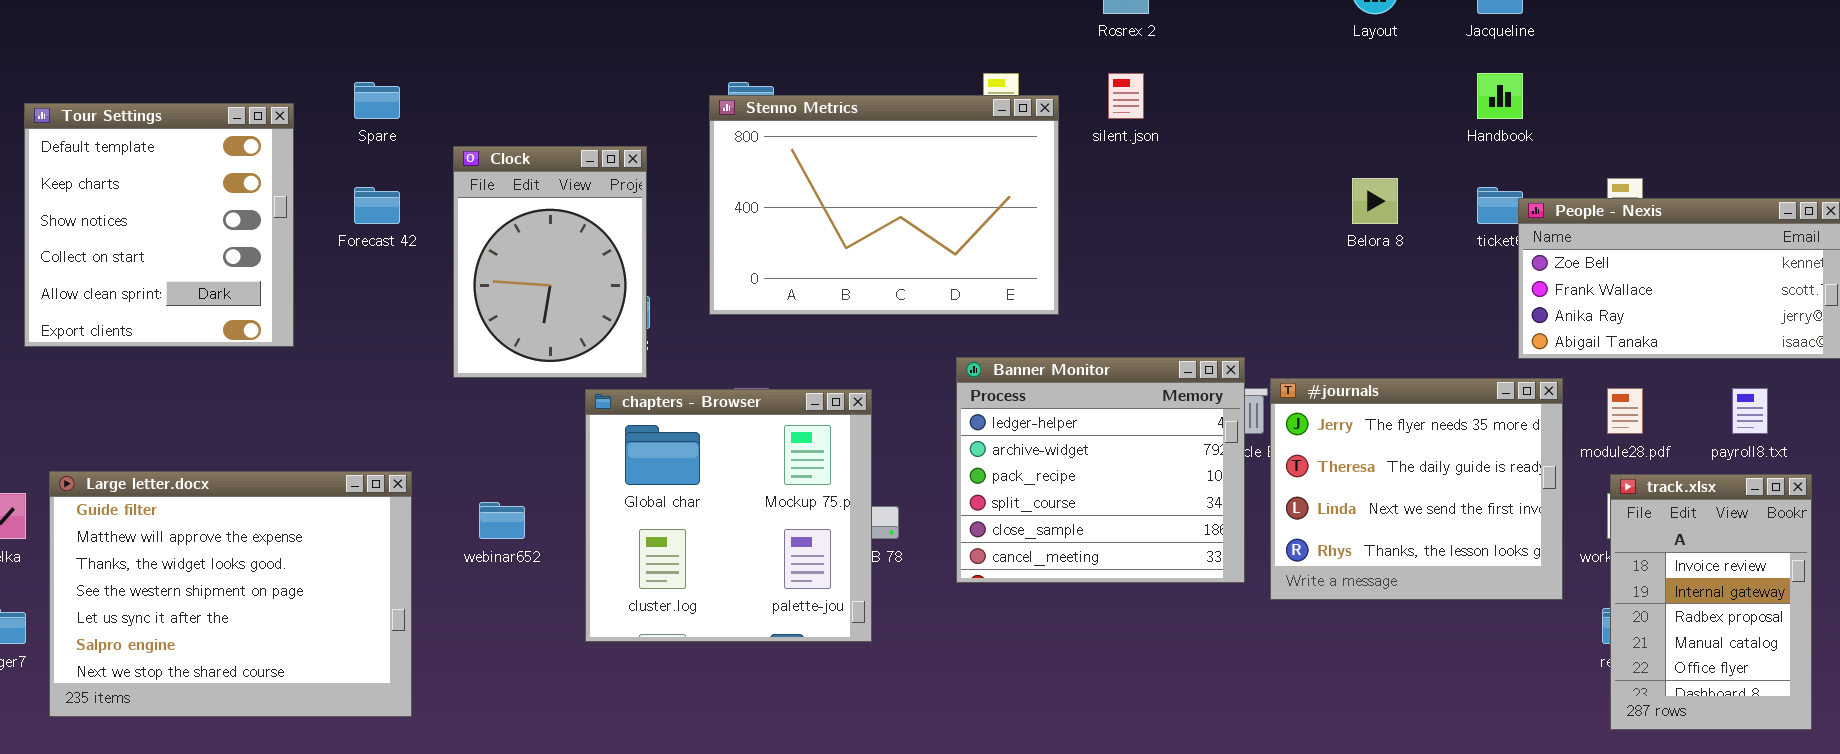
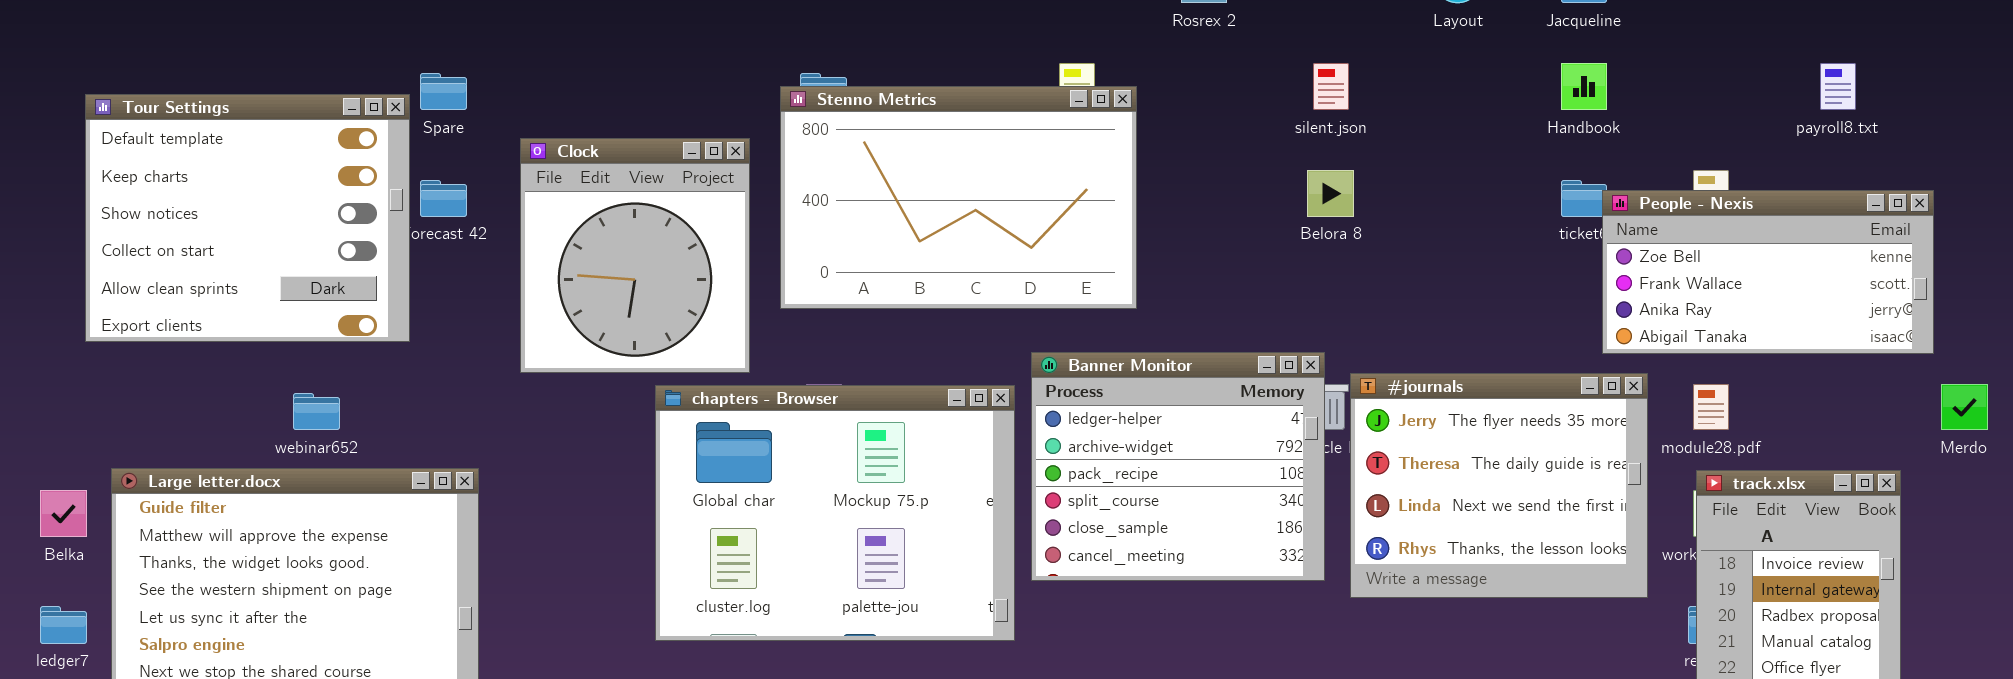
silent.json: [1108,73,1144,119] -> [1313,63,1349,110], moved
Tour Settings: [24,103,294,347] -> [85,94,410,342], resized
Clock: [453,146,647,378] -> [520,138,750,373], resized
Belora 8: [1352,178,1398,224] -> [1307,170,1354,217], moved
payroll8.txt: [1732,388,1768,434] -> [1820,63,1856,110], moved
chapters - Browser: [585,389,872,642] -> [655,385,1015,641], resized
webinar652: [479,502,525,539] -> [293,393,340,430], moved

